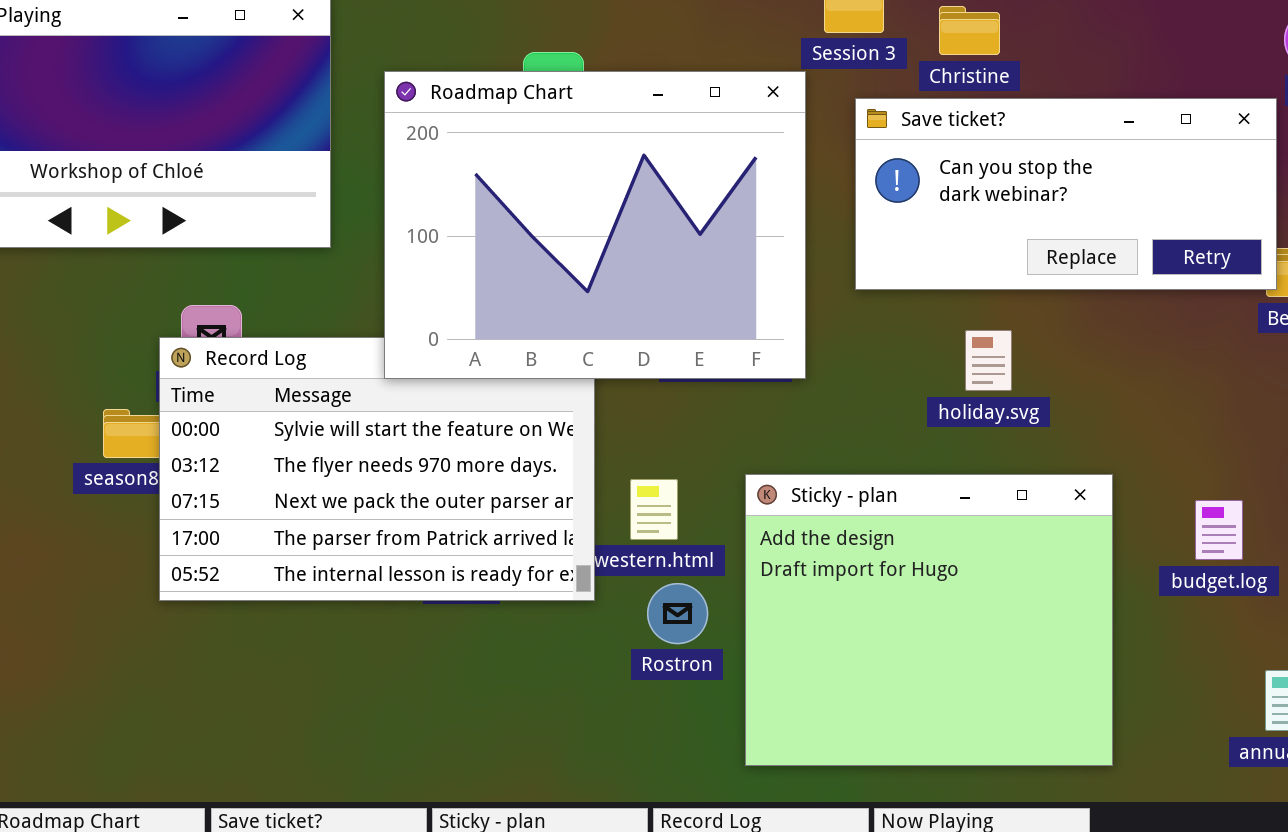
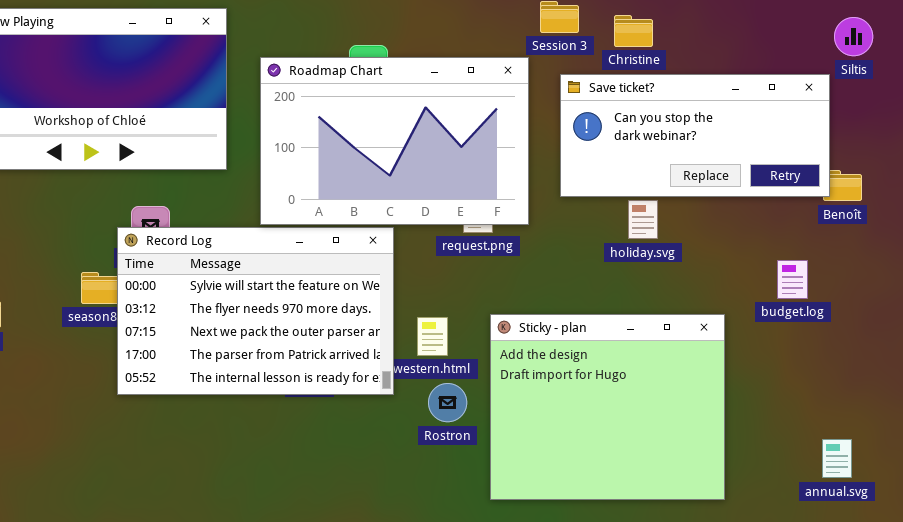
Roadmap Chart: [384,71,806,379] -> [260,57,529,225], resized
holiday.svg: [965,330,1012,391] -> [628,200,658,239], moved
budget.log: [1195,500,1243,560] -> [777,260,808,299], moved

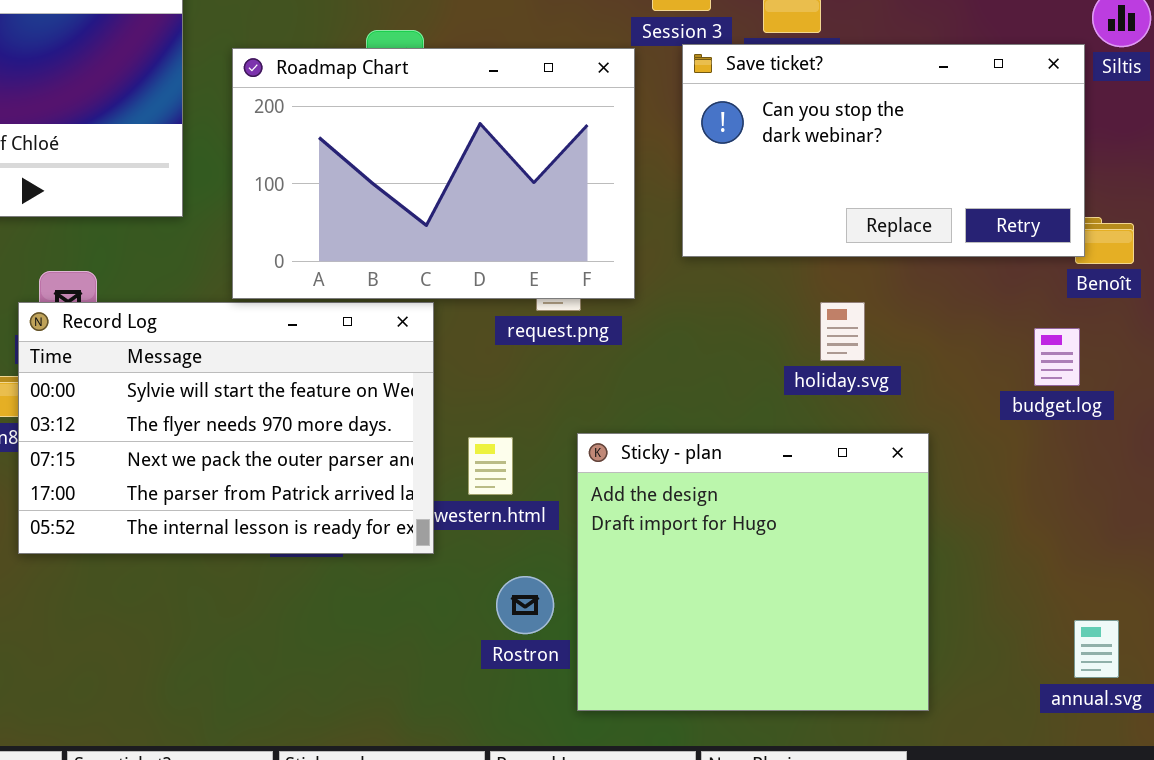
Save ticket?: [560,74,830,197] -> [682,44,1085,257], resized
holiday.svg: [628,200,658,239] -> [820,302,865,361], moved
budget.log: [777,260,808,299] -> [1034,328,1080,386], moved
Rostron: [428,383,467,422] -> [496,576,554,634], moved

